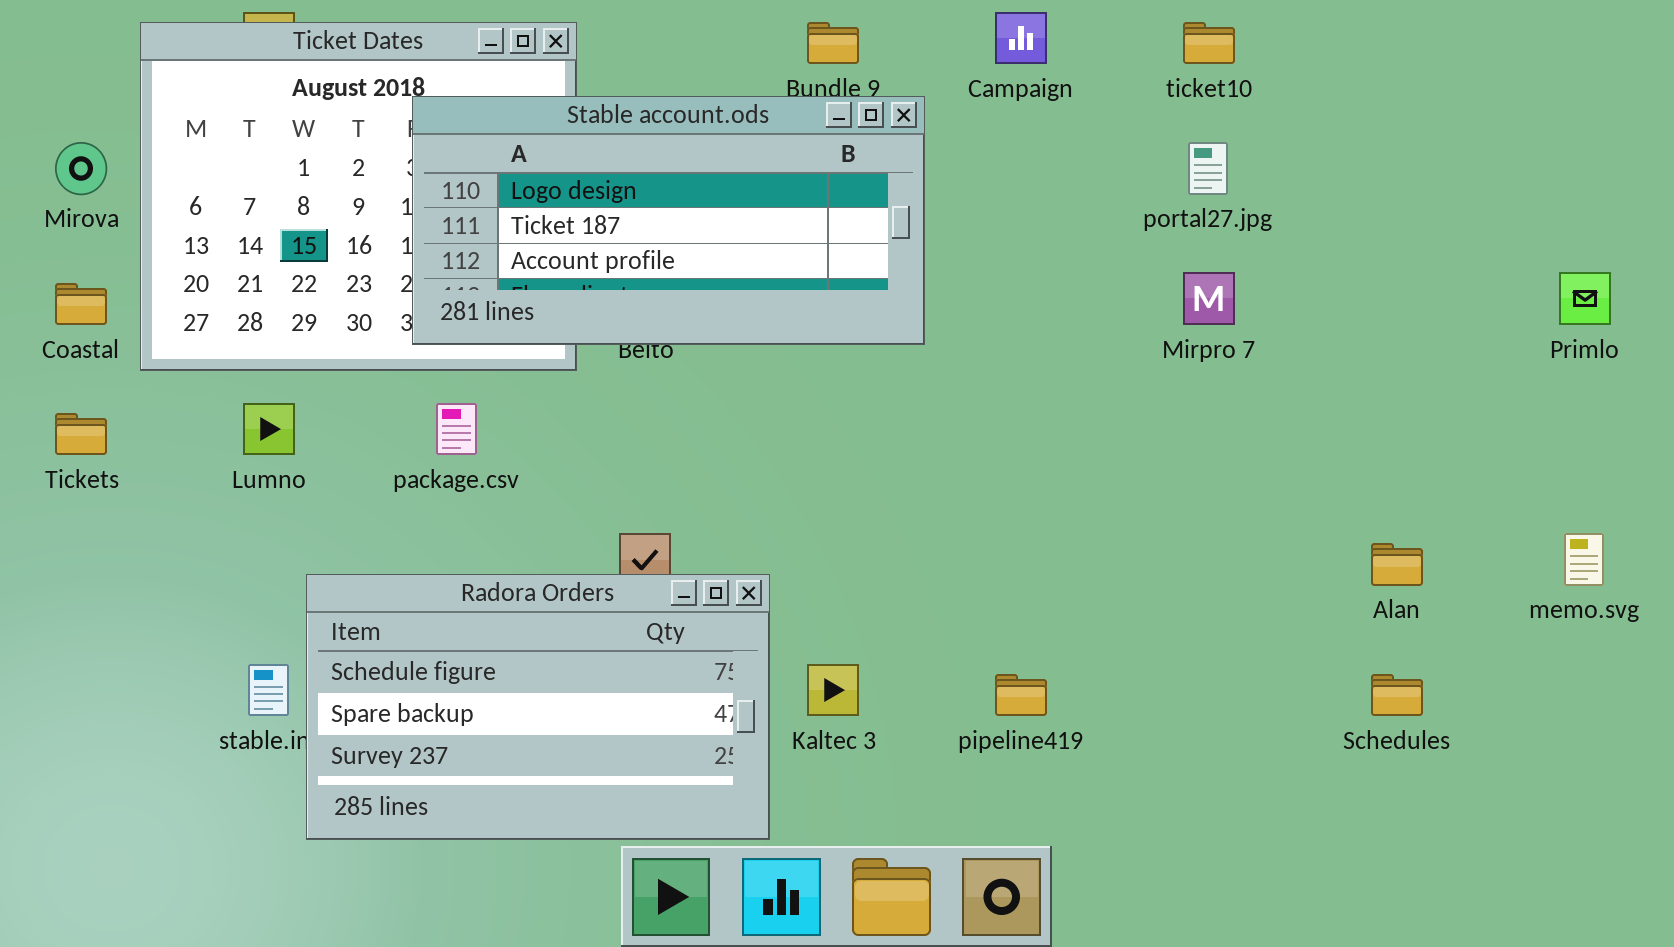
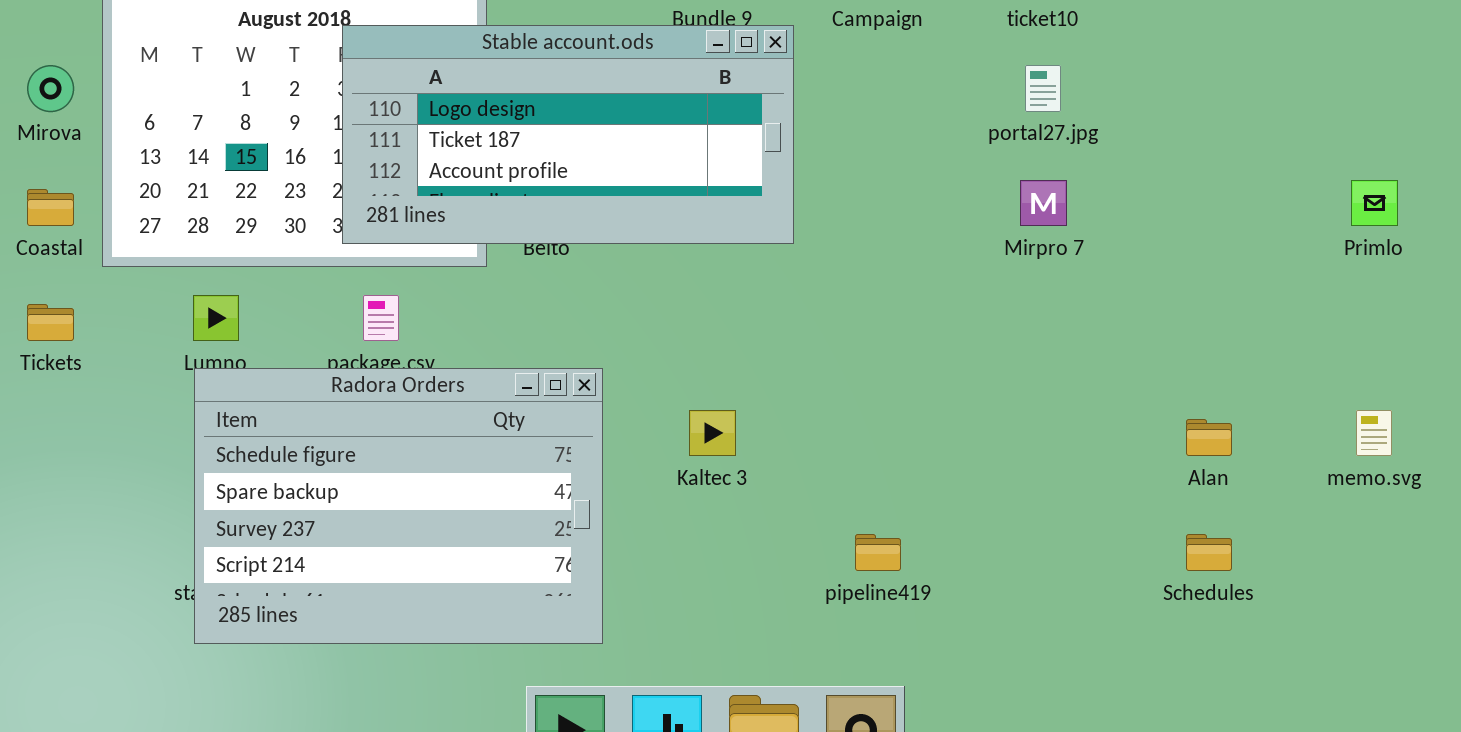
Radora Orders: [306,574,770,840] -> [194,368,603,644], moved, resized
Kaltec 3: [807,664,859,716] -> [689,410,736,456], moved

